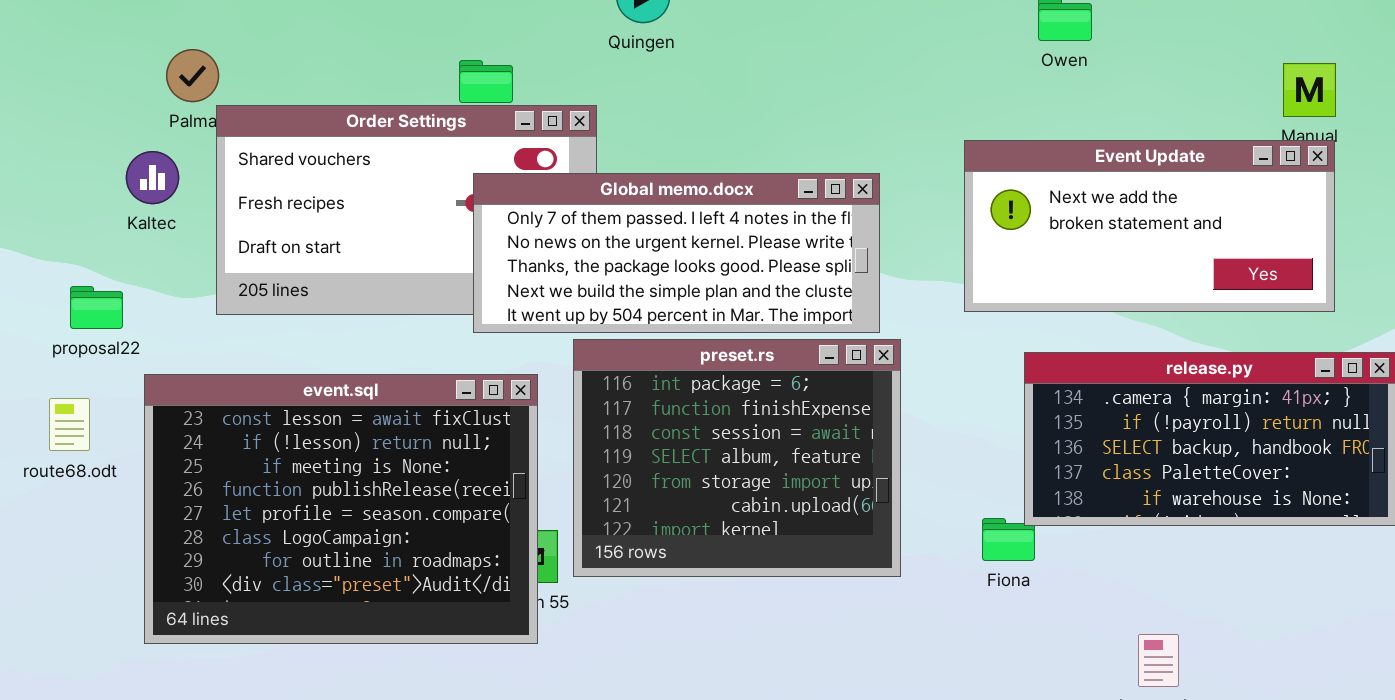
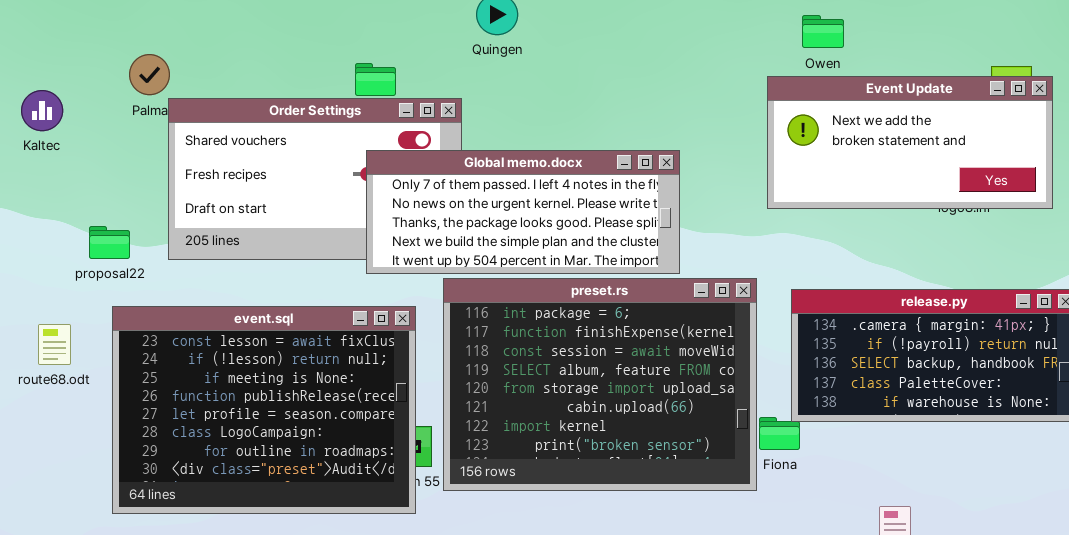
Event Update: [964,140,1335,312] -> [767,76,1053,209], moved
Kaltec: [126,151,179,204] -> [21,90,63,131], moved
proposal22: [70,286,123,329] -> [89,226,130,259], moved
preset.rs: [573,339,901,577] -> [443,278,757,491], resized

